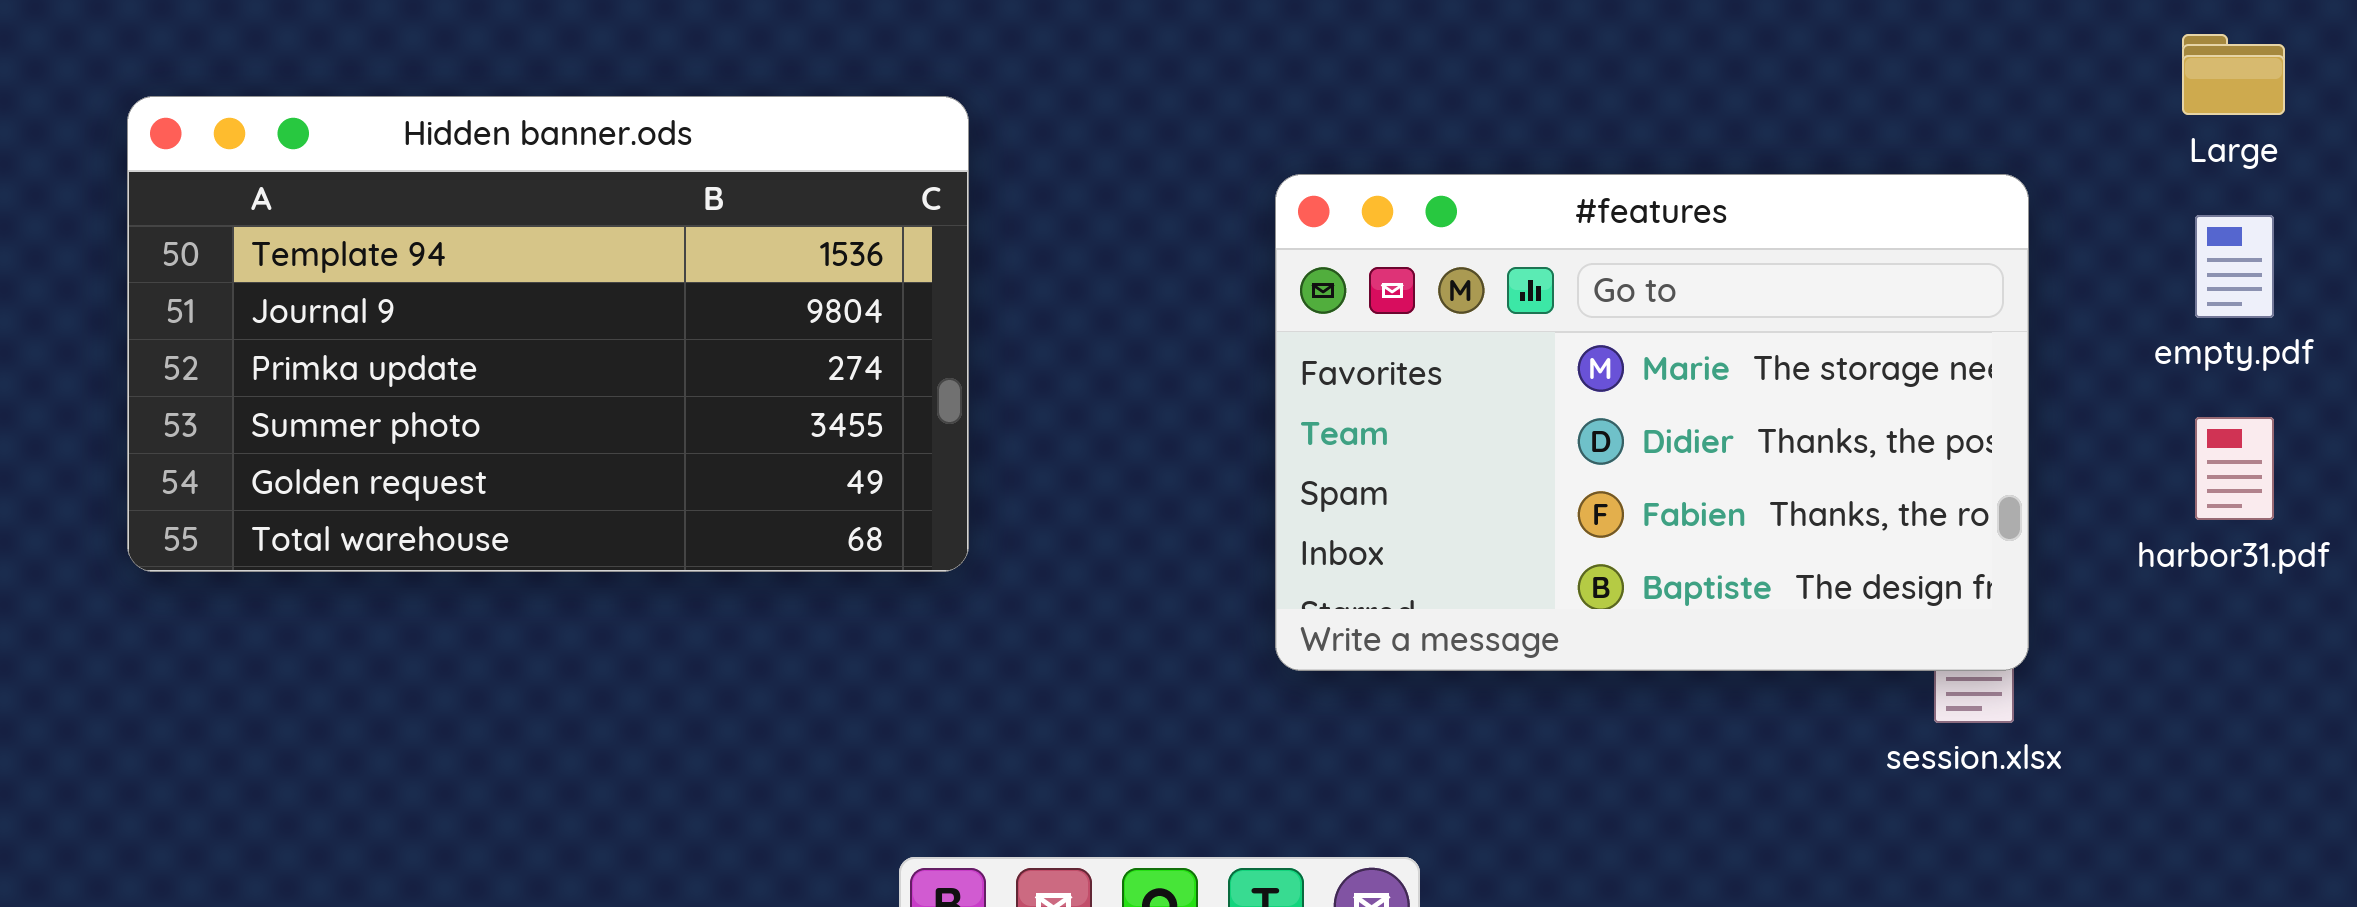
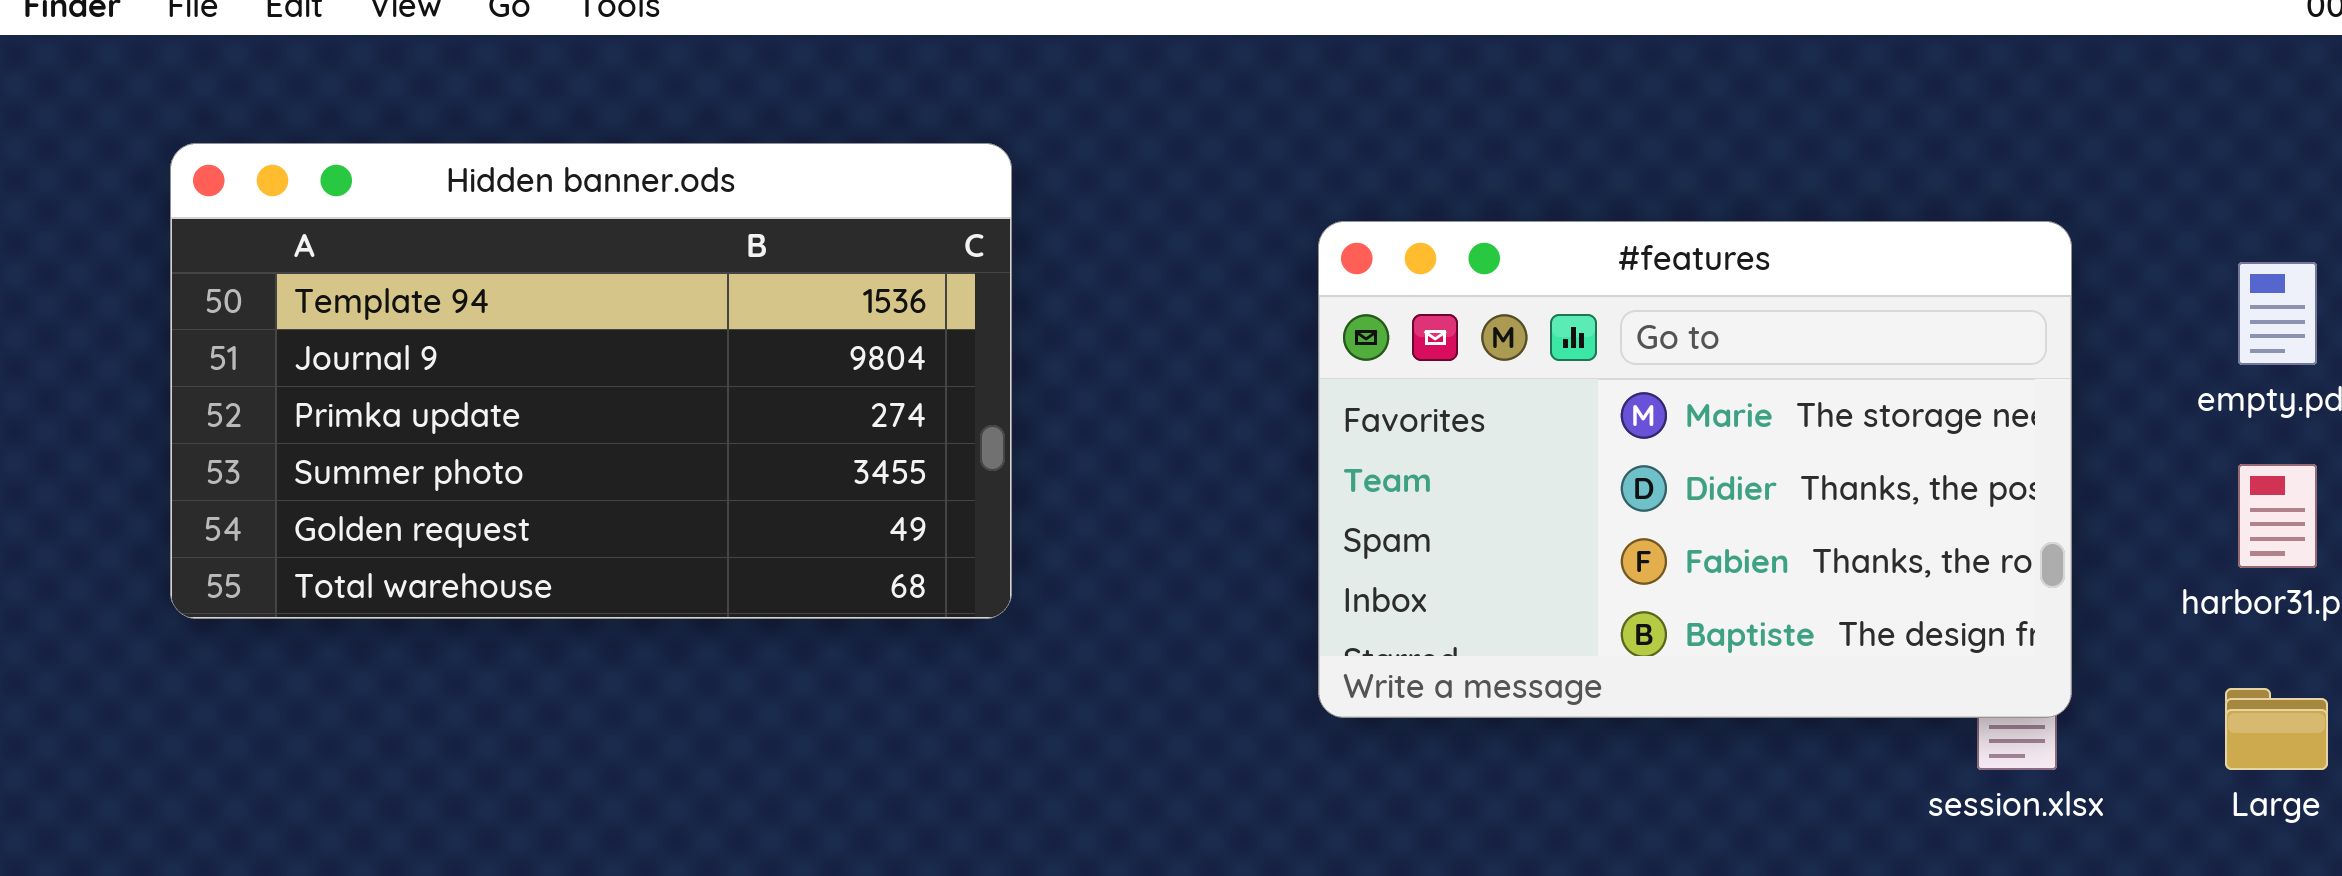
Large: [2182,34,2285,115] -> [2225,688,2328,770], moved

